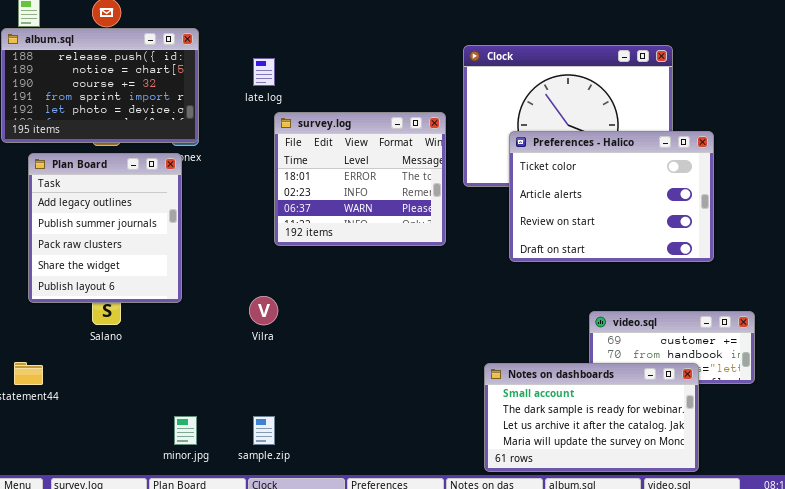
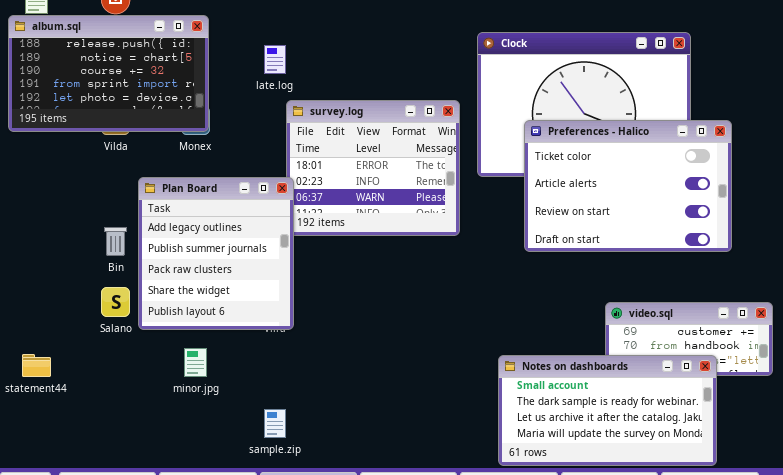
Plan Board: [28,153,182,303] -> [138,177,294,330], moved
minor.jpg: [174,416,197,445] -> [184,348,207,377], moved

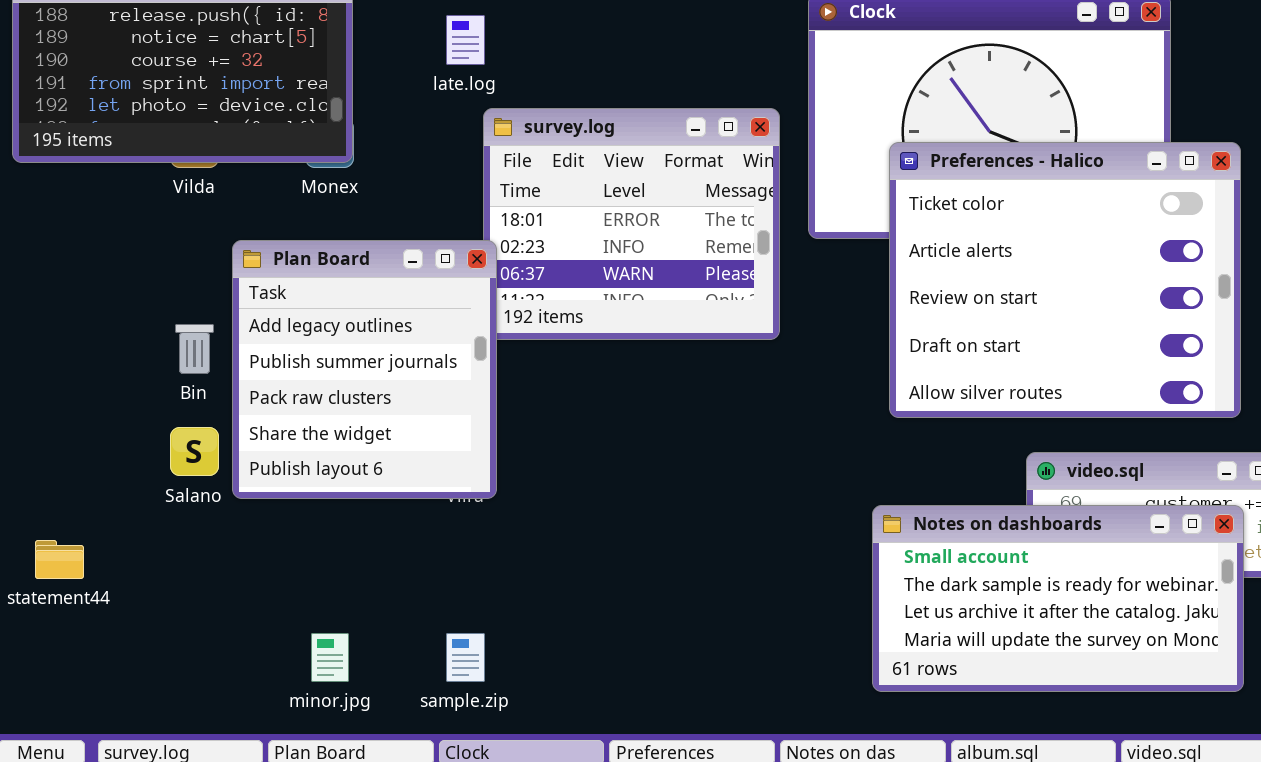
Preferences - Halico: [524,120,732,252] -> [889,142,1241,418], resized
minor.jpg: [184,348,207,377] -> [311,633,349,682], moved
Notes on dashboards: [498,355,717,466] -> [872,505,1244,692], moved

